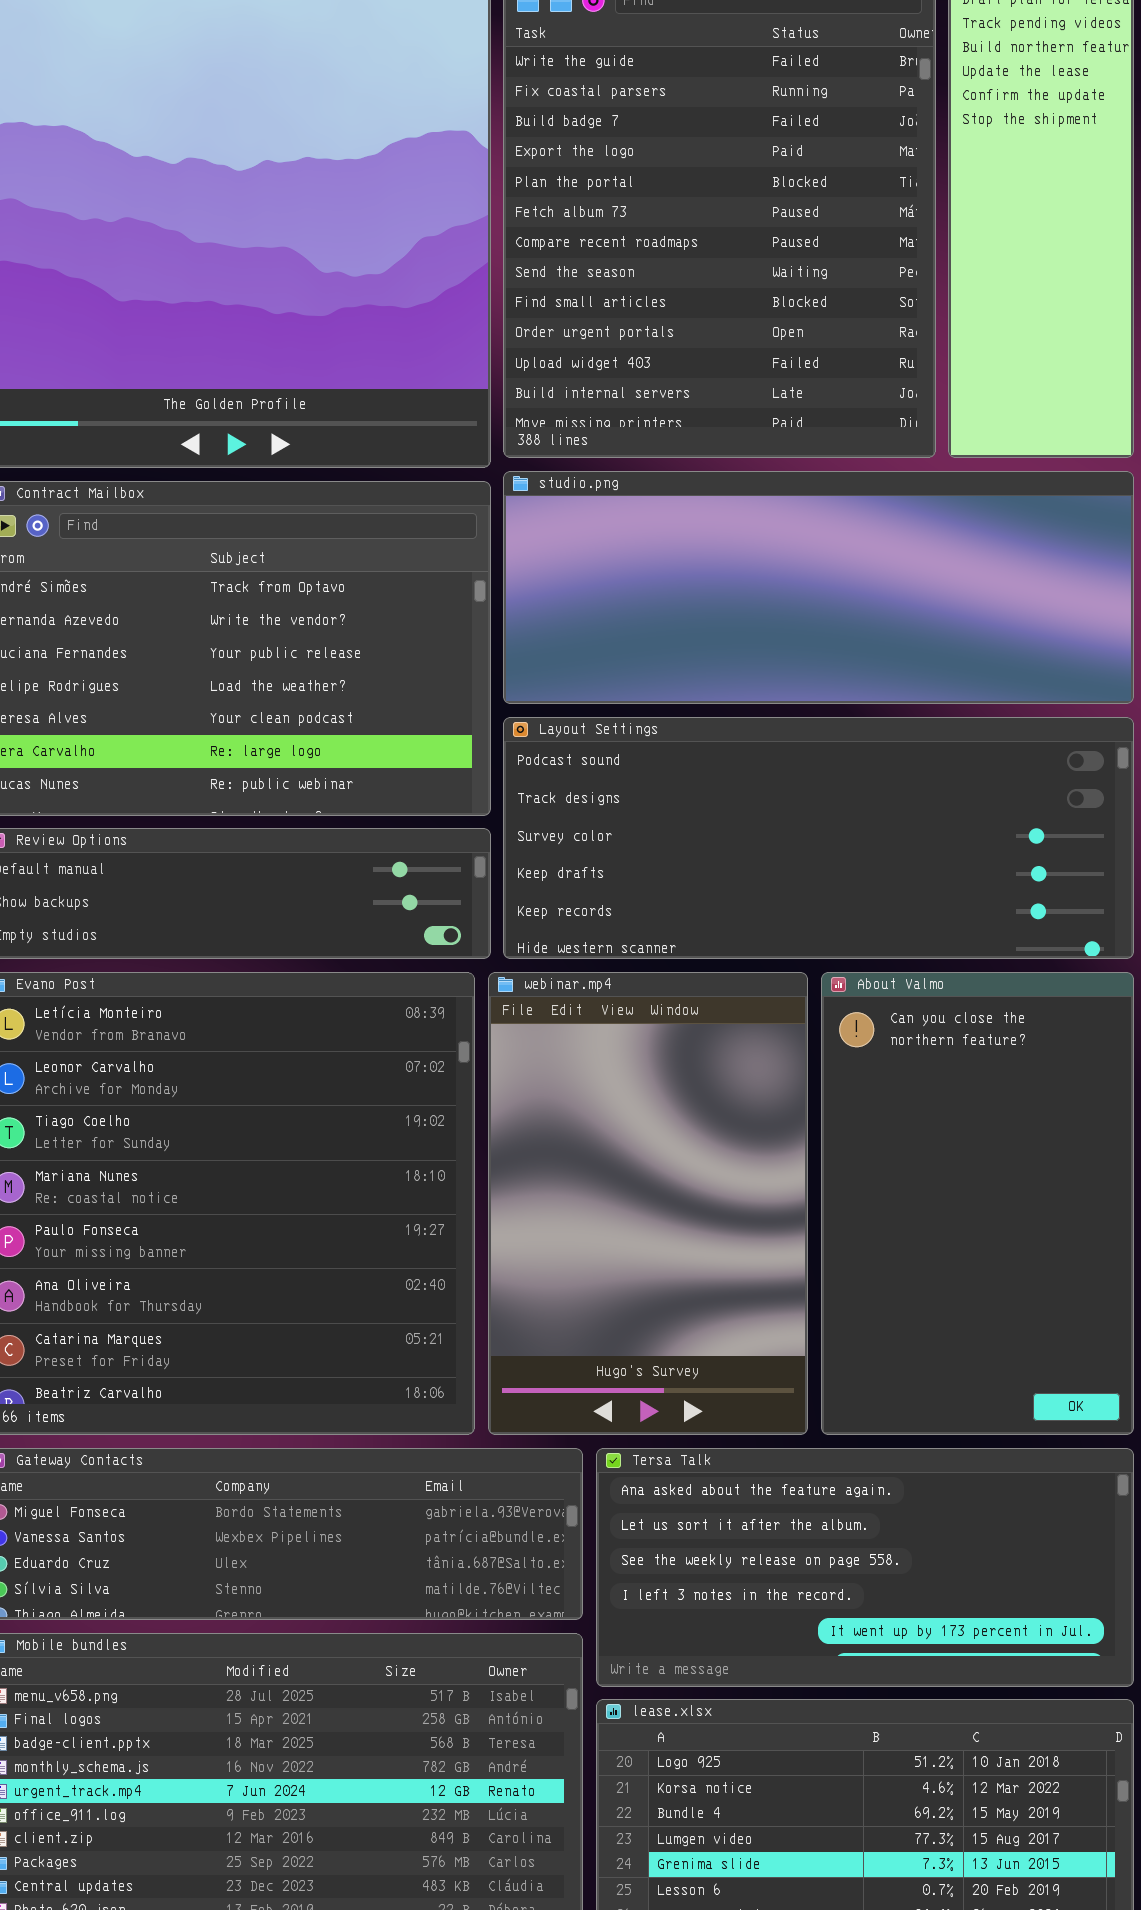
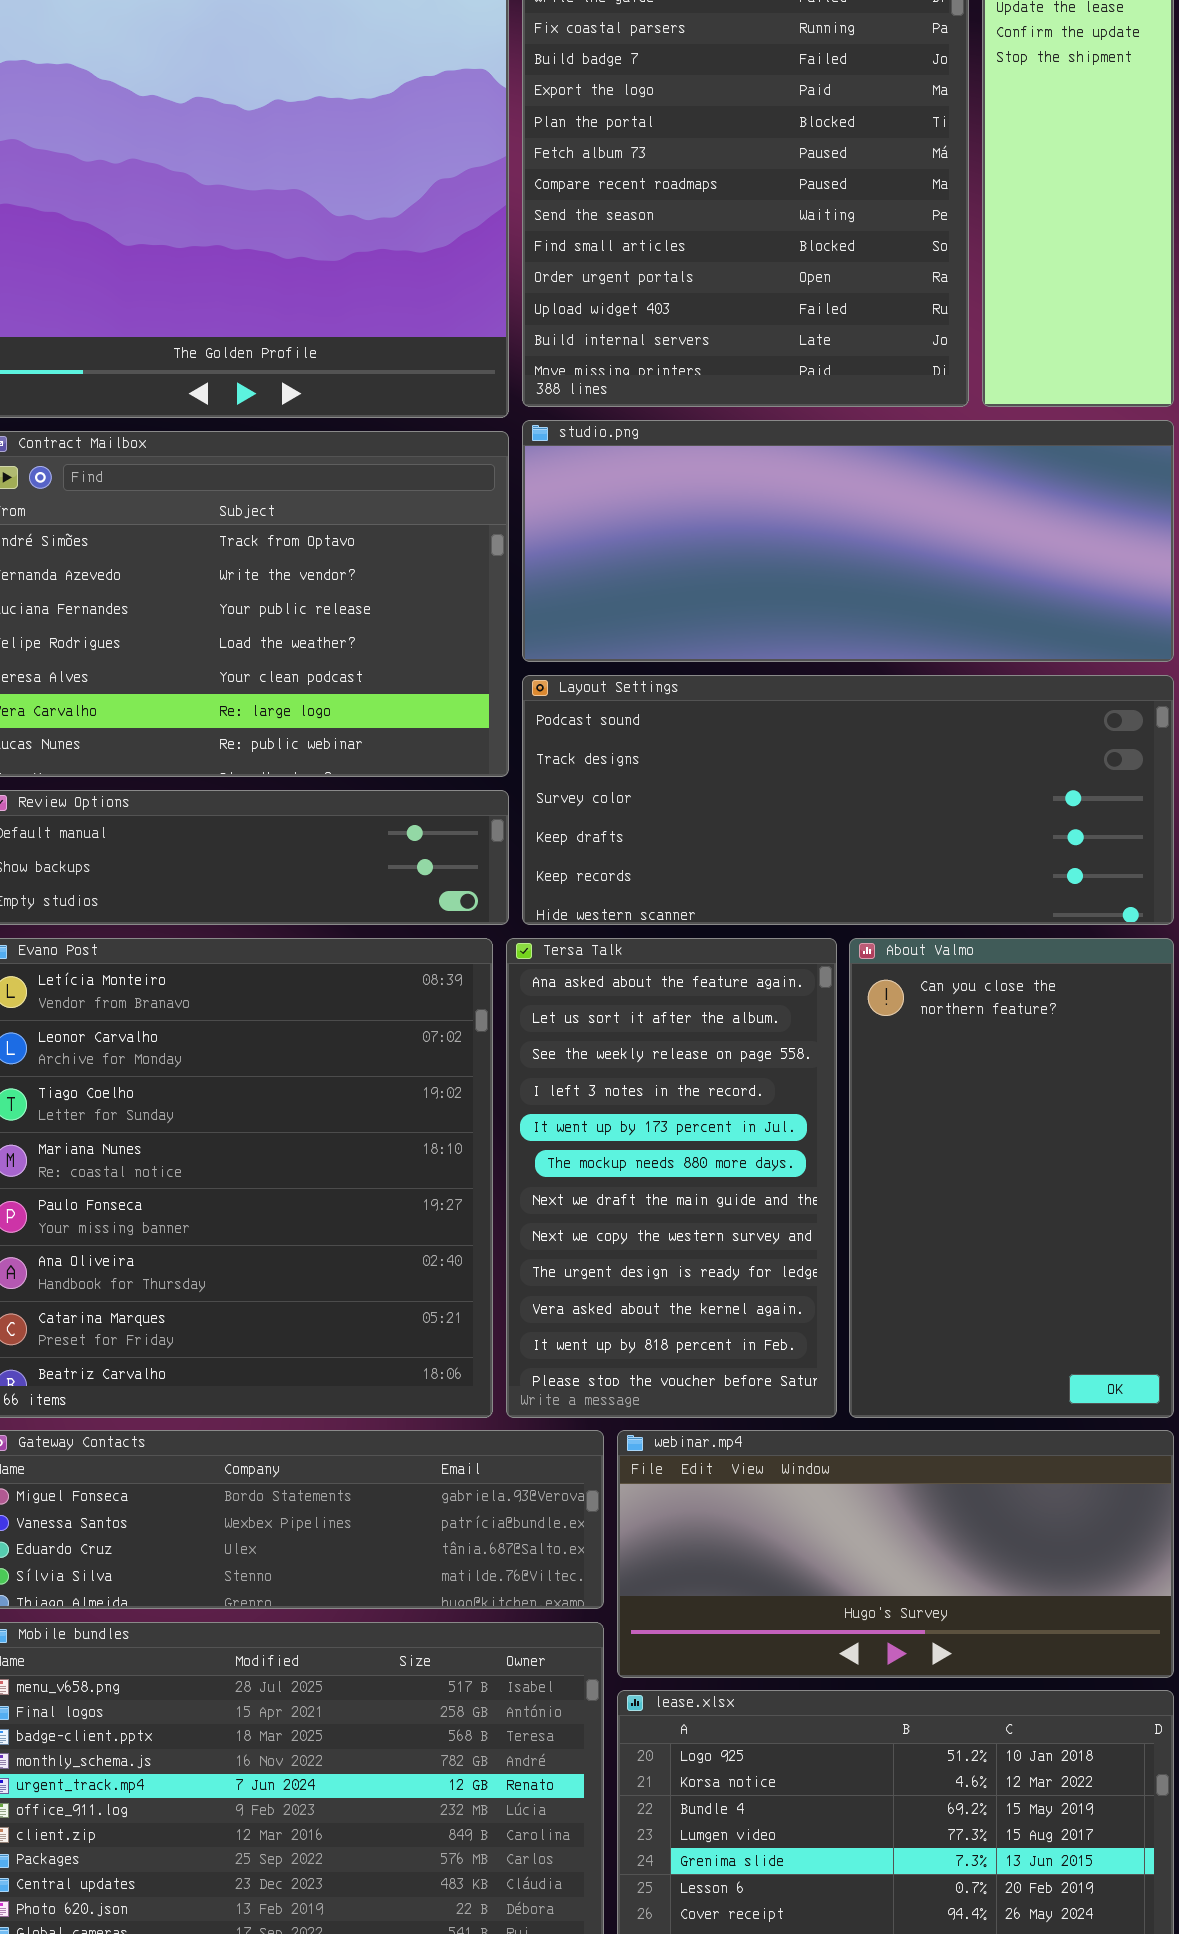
webinar.mp4: [488,972,808,1435] -> [617,1430,1174,1678], moved, resized
Tersa Talk: [596,1448,1134,1687] -> [506,938,837,1418], moved, resized

